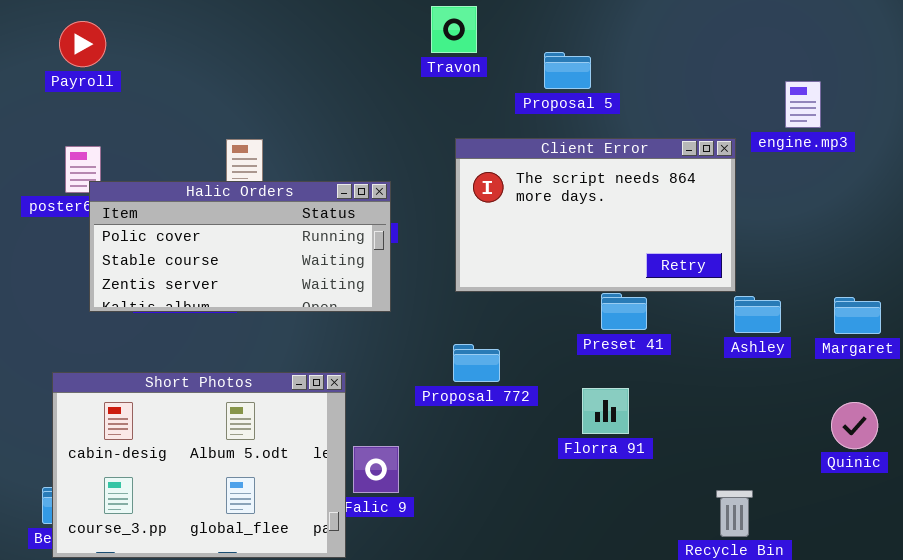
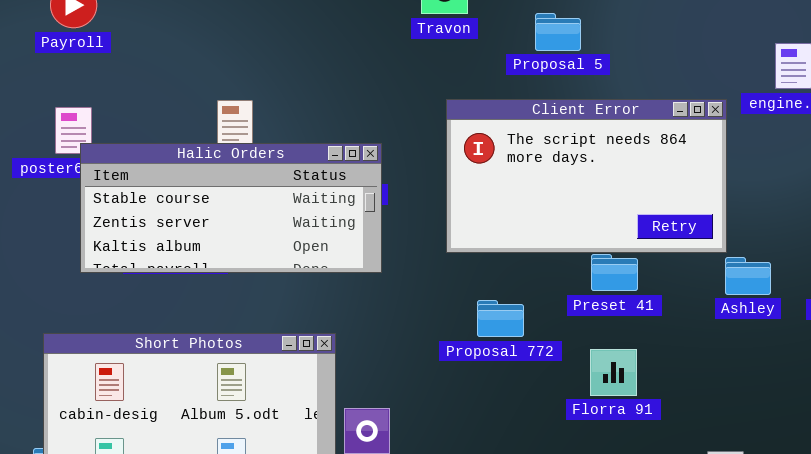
Halic Orders: [89,181,391,312] -> [80,143,382,273], scrolled down 1 row
Proposal 772: [453,344,500,382] -> [477,300,524,337], moved
Florra 91: [582,388,629,434] -> [590,349,637,396], moved

